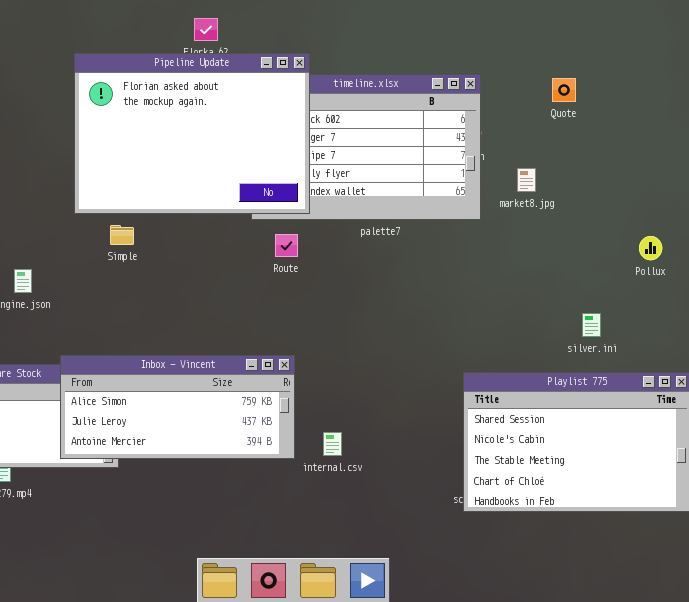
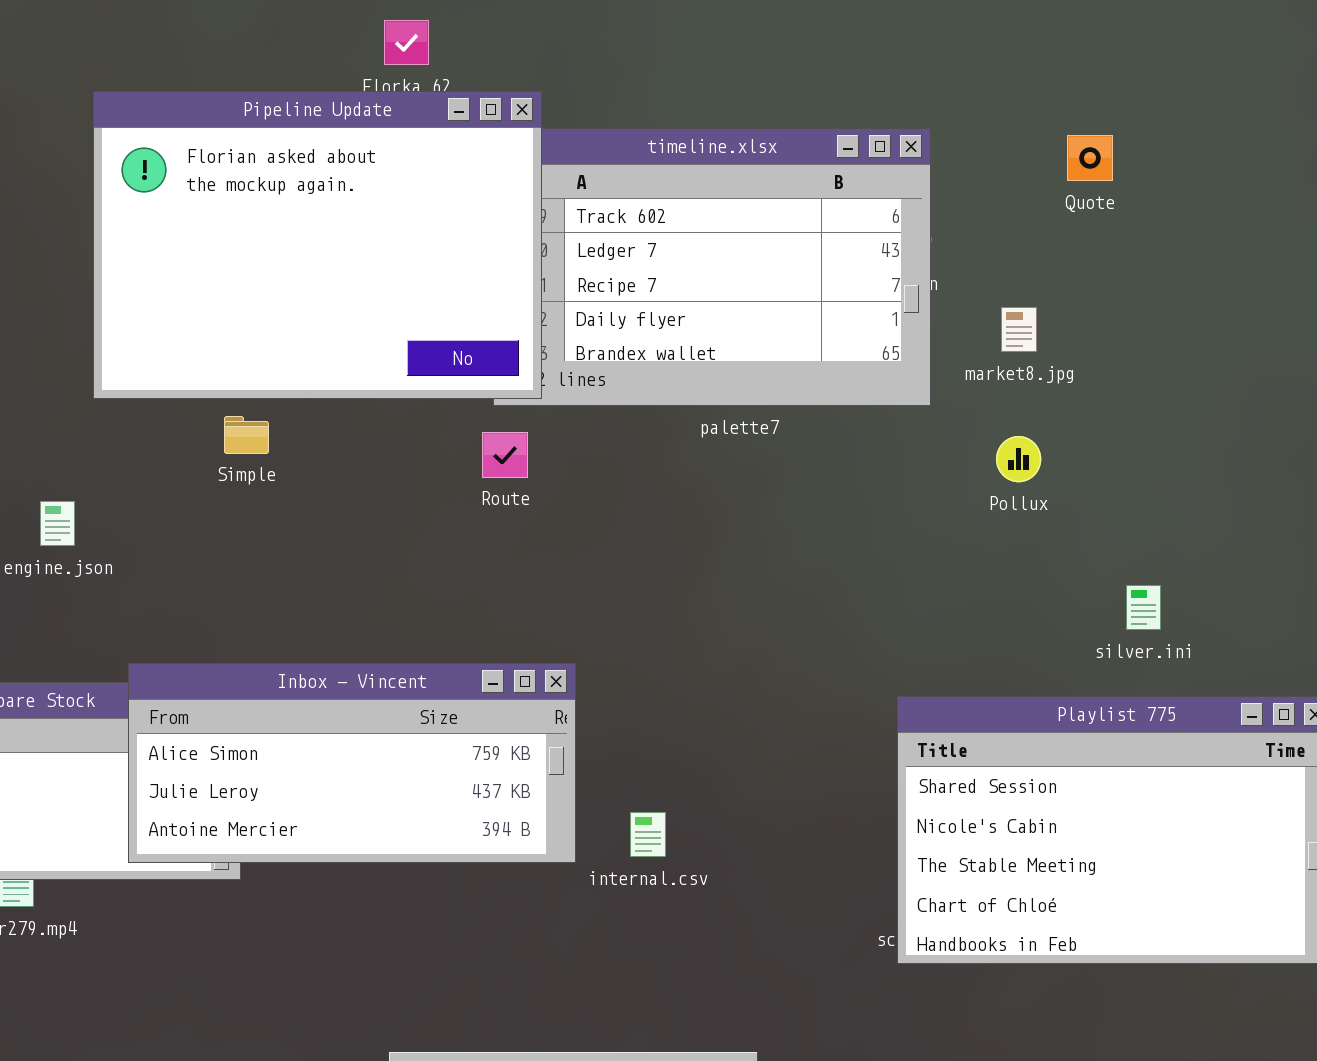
Pipeline Update: [74,53,310,214] -> [93,91,542,399], moved
Route: [275,234,298,257] -> [482,432,528,478], moved
Pollux: [639,236,662,260] -> [996,436,1041,482], moved

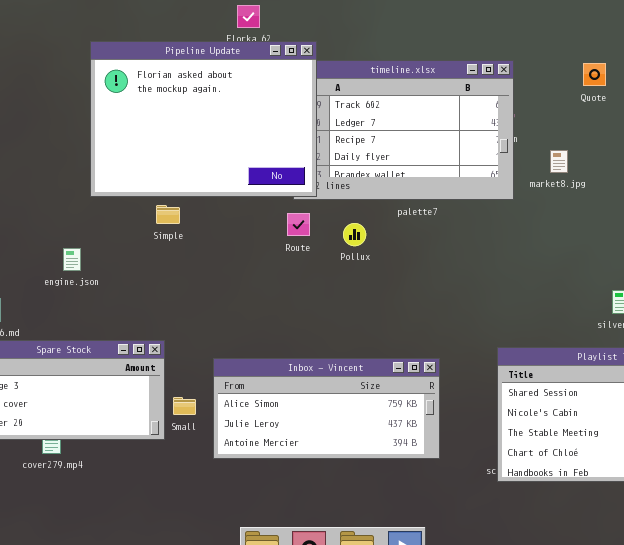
Pollux: [996,436,1041,482] -> [343,223,366,246], moved
Inbox - Vincent: [128,663,576,863] -> [213,358,440,459], moved

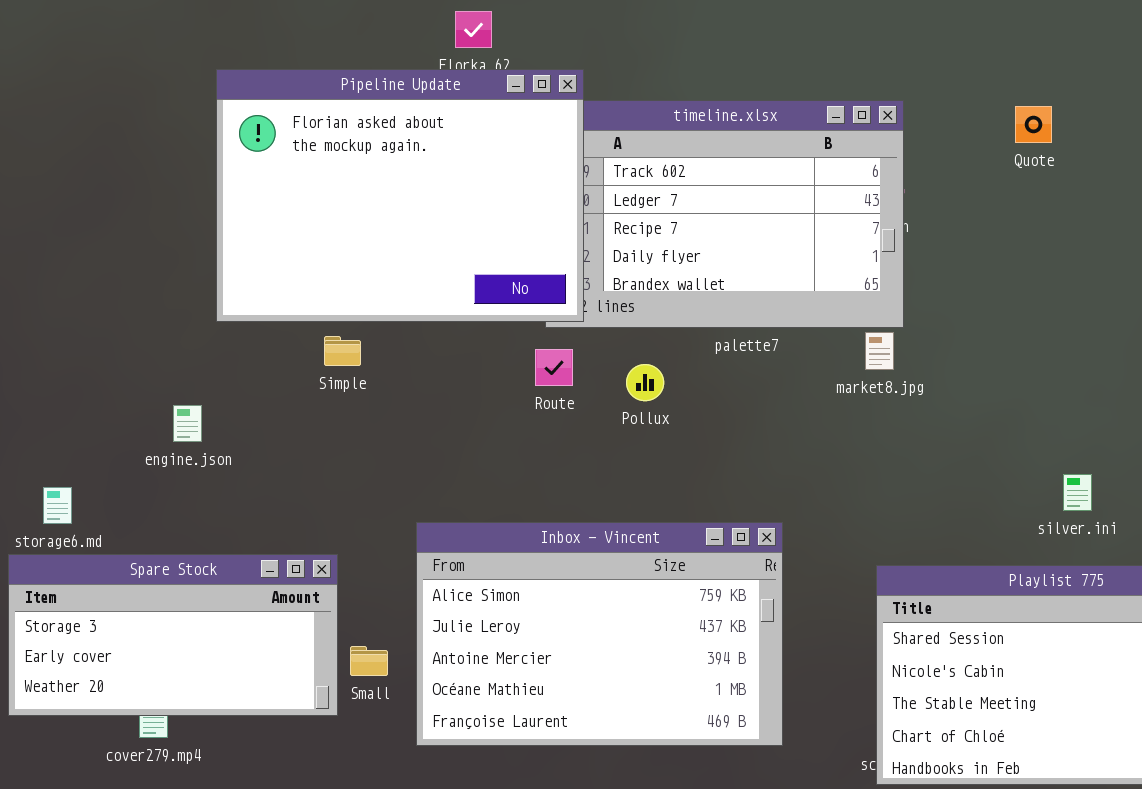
market8.jpg: [550,150,568,173] -> [865,332,894,370], moved
Inbox - Vincent: [213,358,440,459] -> [416,522,783,746], resized

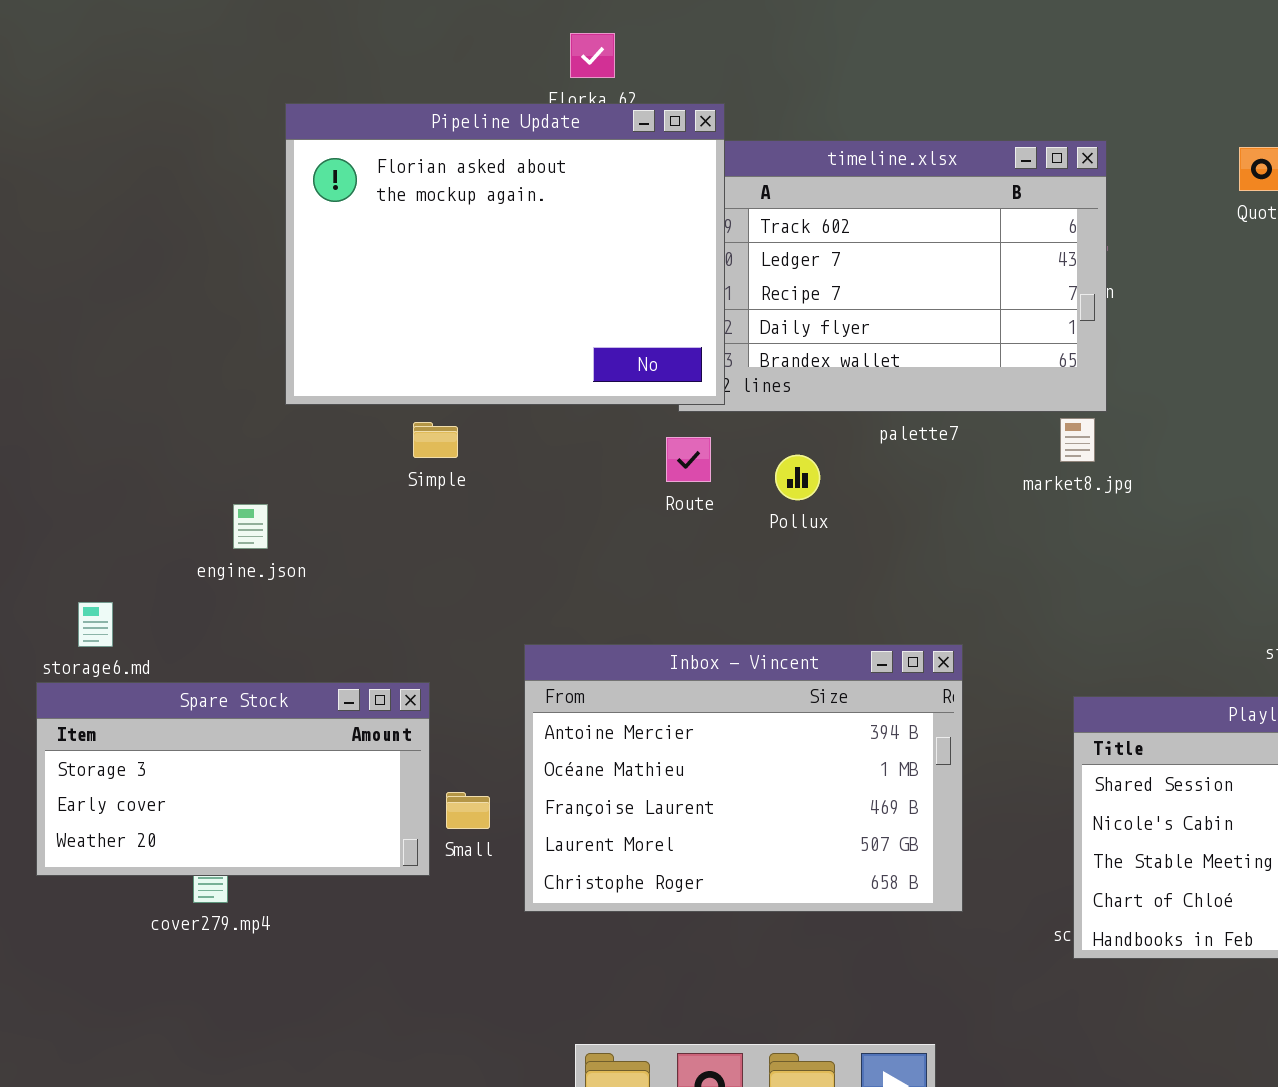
Inbox - Vincent: [416,522,783,746] -> [524,644,963,912], scrolled down 2 rows

